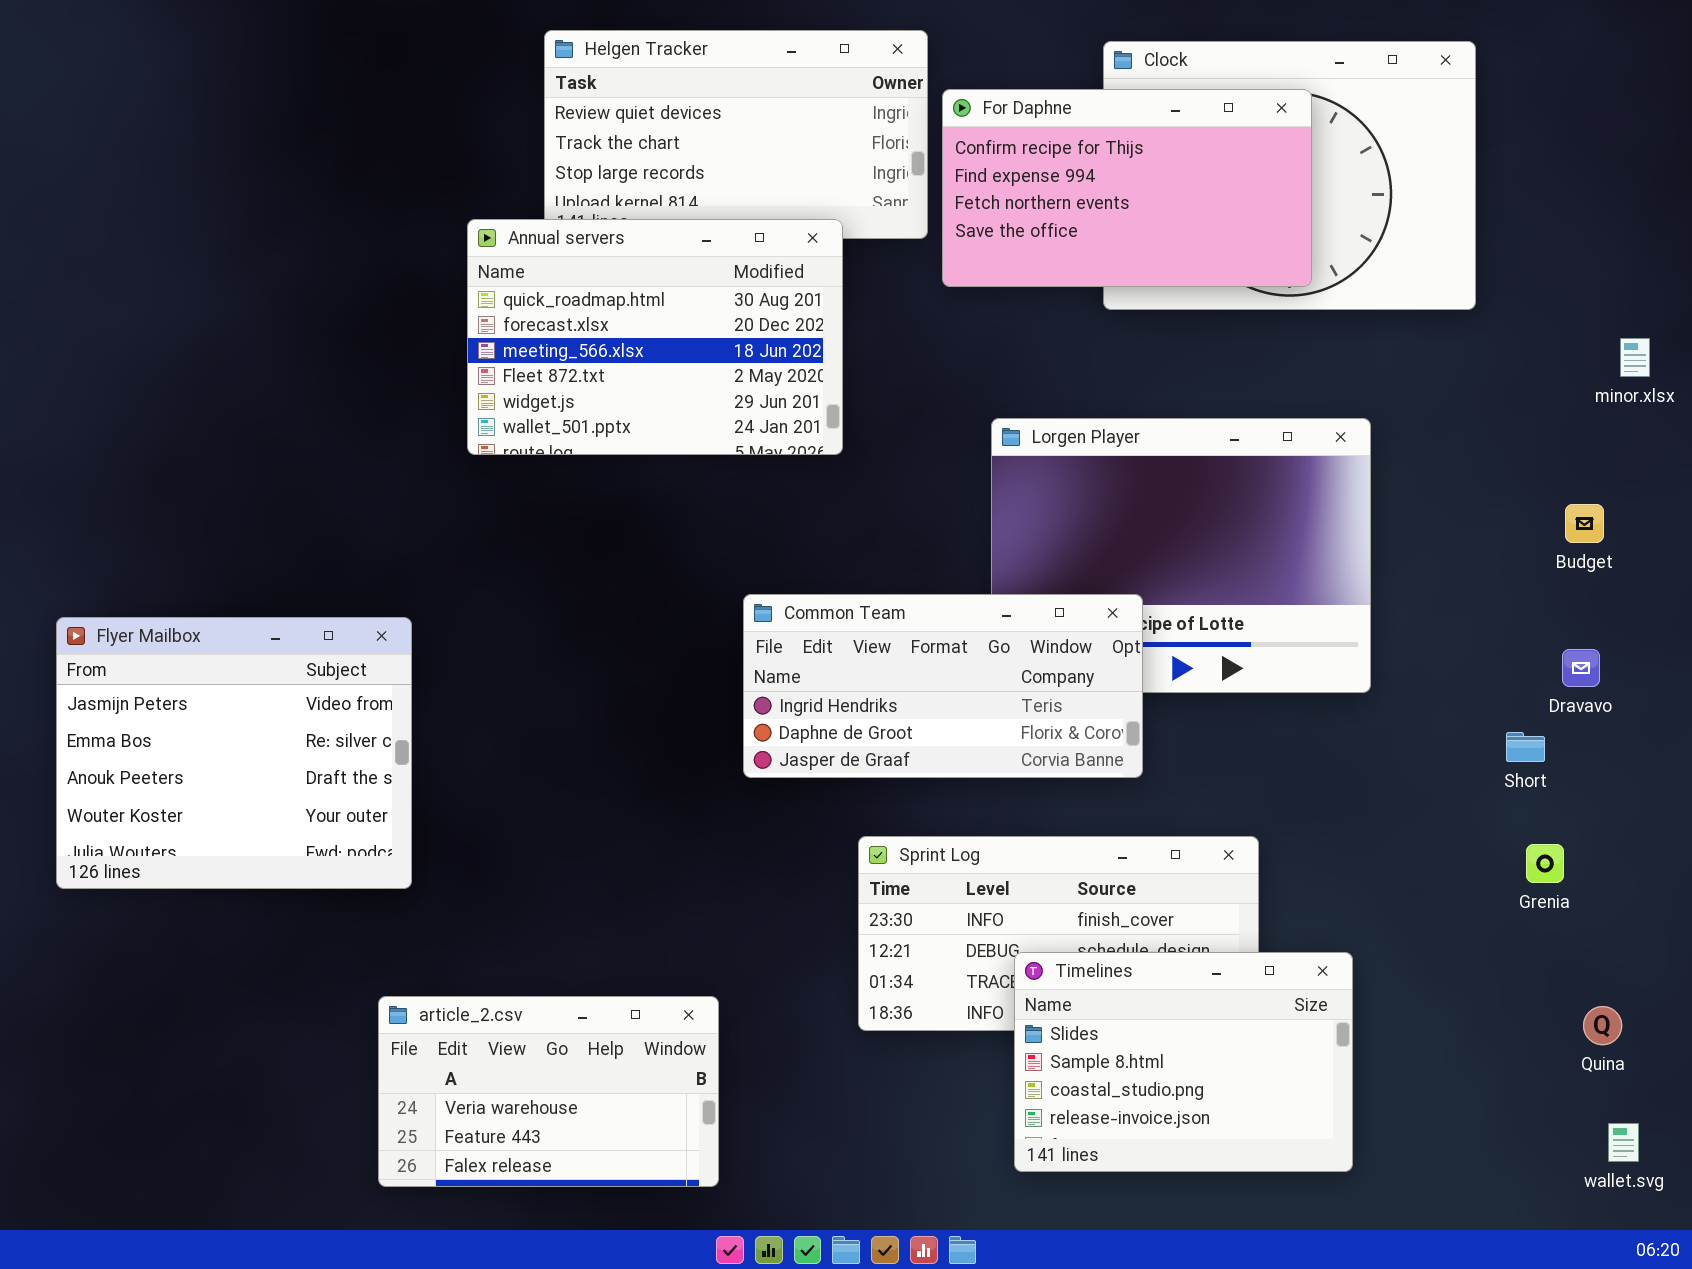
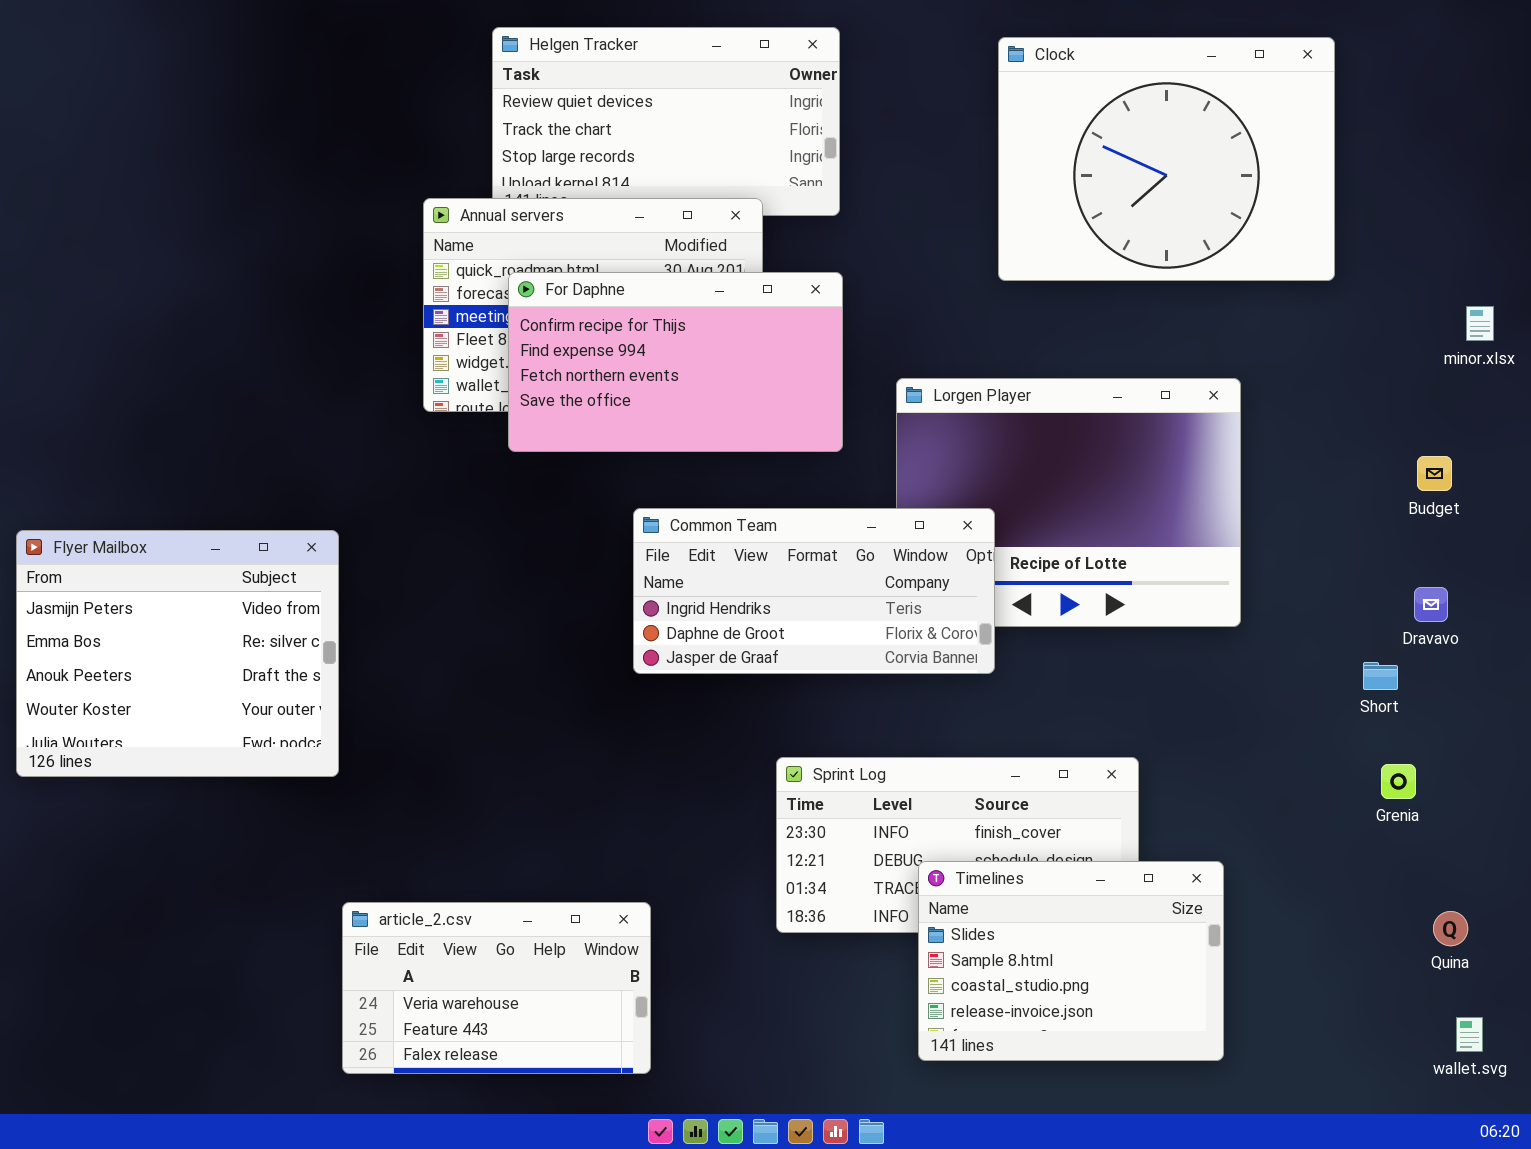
For Daphne: [942,89,1312,287] -> [508,272,843,452], moved
Common Team: [743,594,1143,778] -> [633,508,995,674], moved
Flyer Mailbox: [56,617,412,889] -> [16,530,339,777], moved

